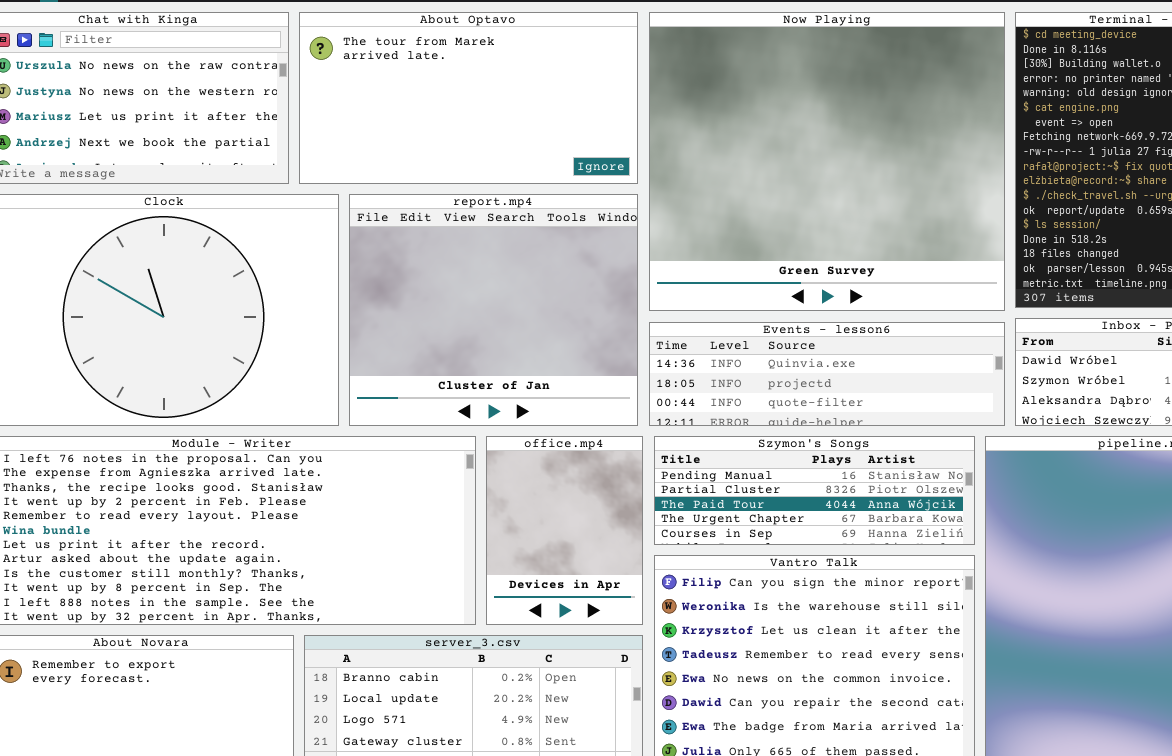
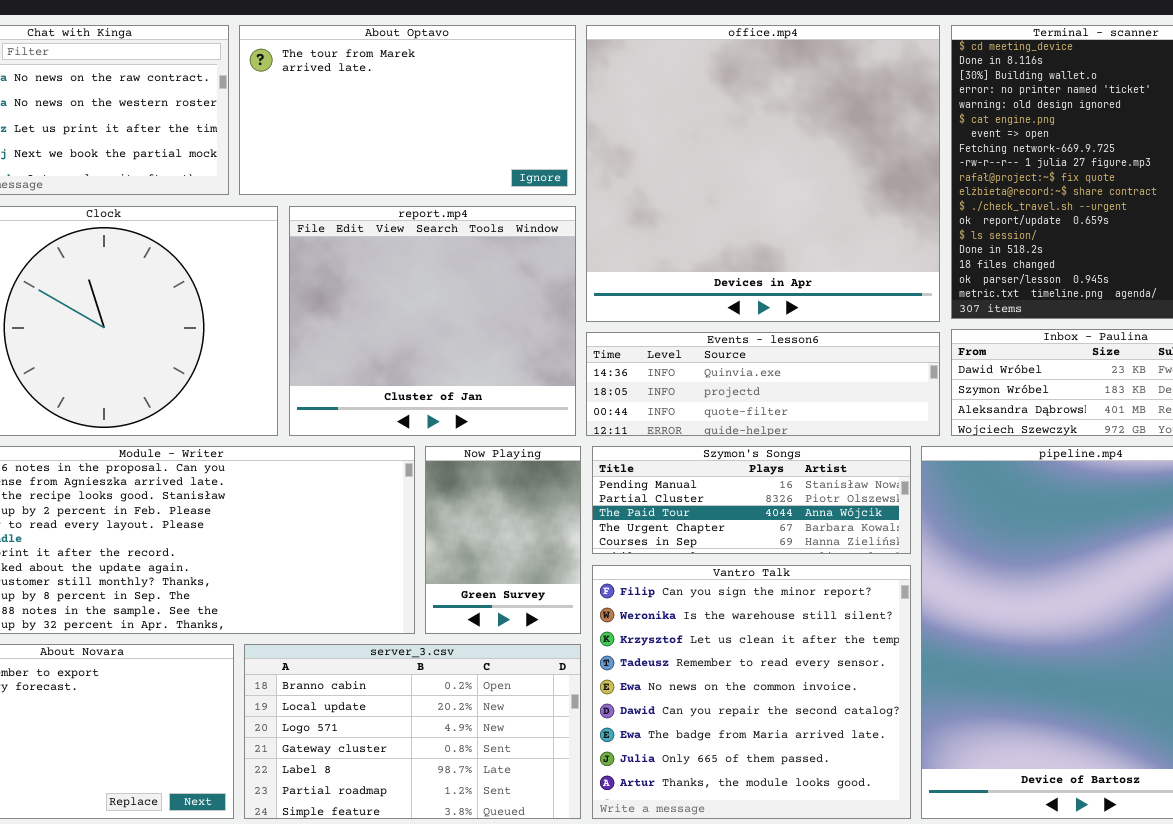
Now Playing: [649,12,1005,311] -> [425,446,581,634], moved, resized
office.mp4: [486,436,643,625] -> [586,25,940,322], moved, resized

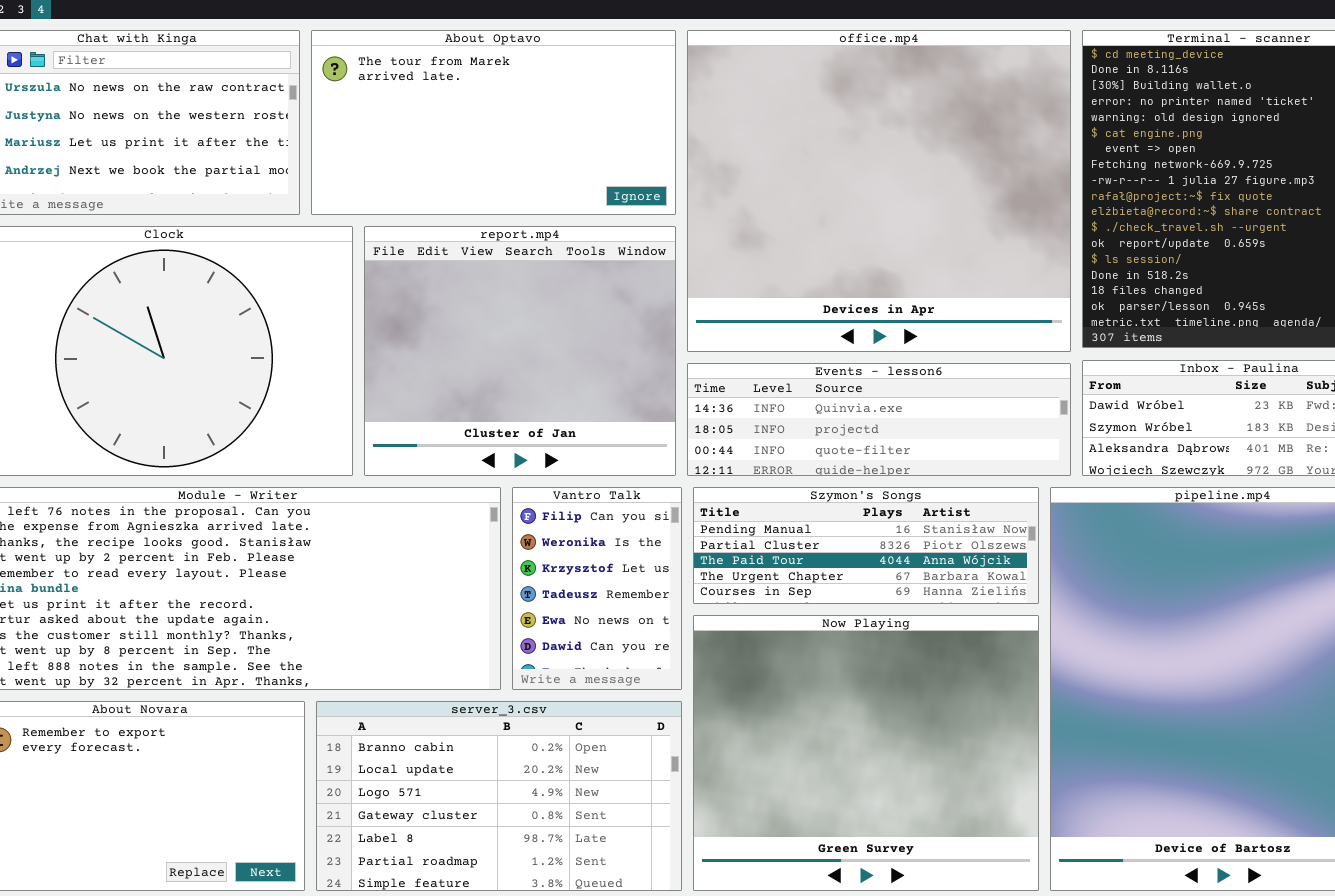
Now Playing: [425,446,581,634] -> [693,615,1039,891], moved, resized
Vantro Talk: [592,565,911,819] -> [512,487,682,690], moved, resized

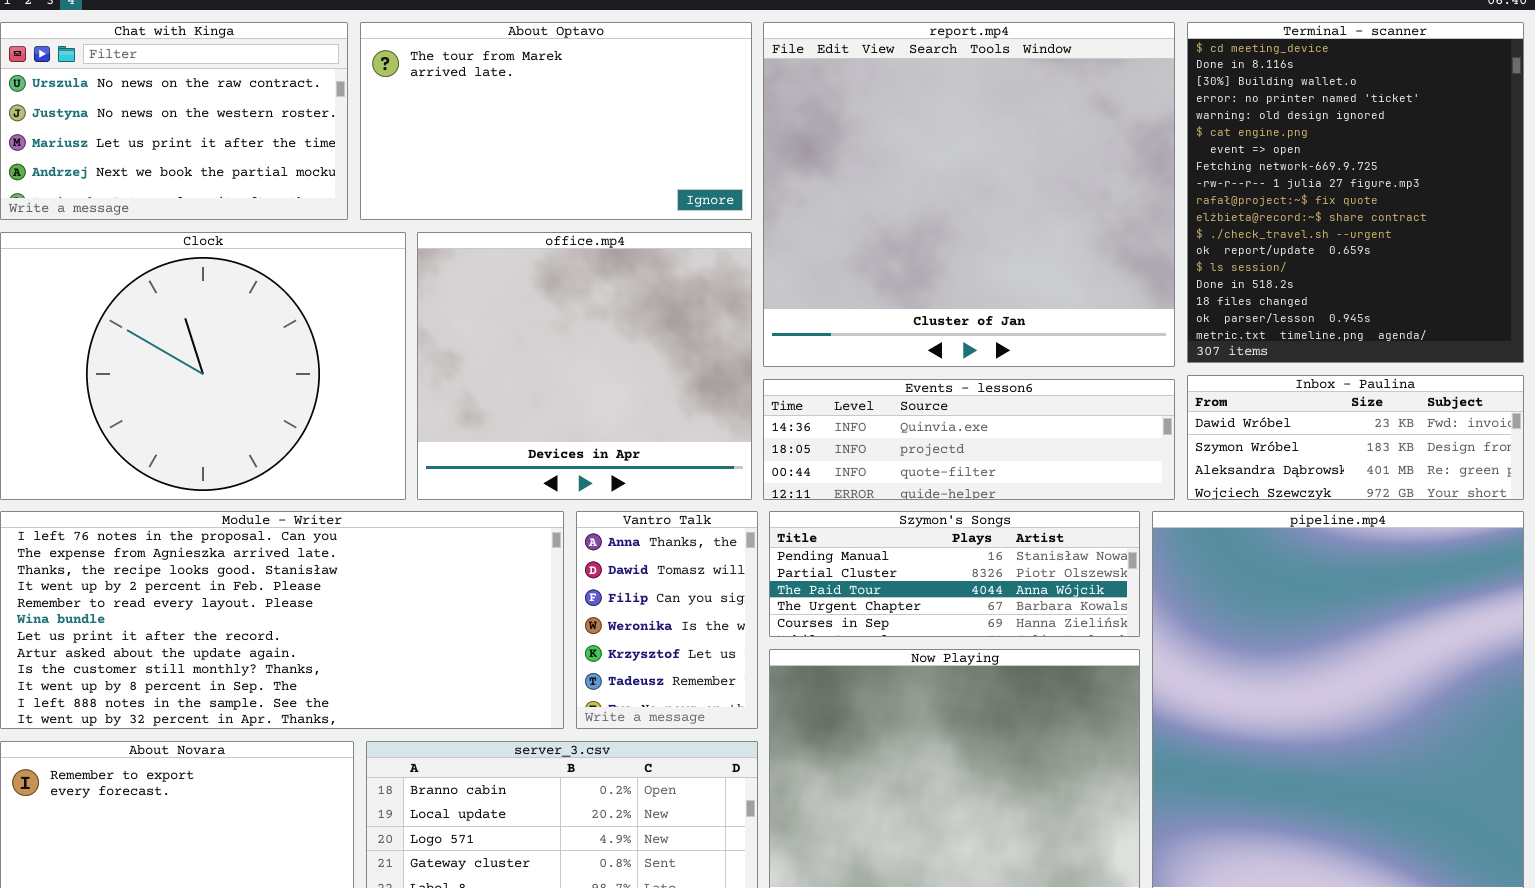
office.mp4: [687,30,1071,352] -> [417,232,752,500], moved, resized
report.mp4: [364,226,676,476] -> [763,22,1175,367], moved, resized
Vantro Talk: [512,487,682,690] -> [576,511,758,729], scrolled up 2 rows

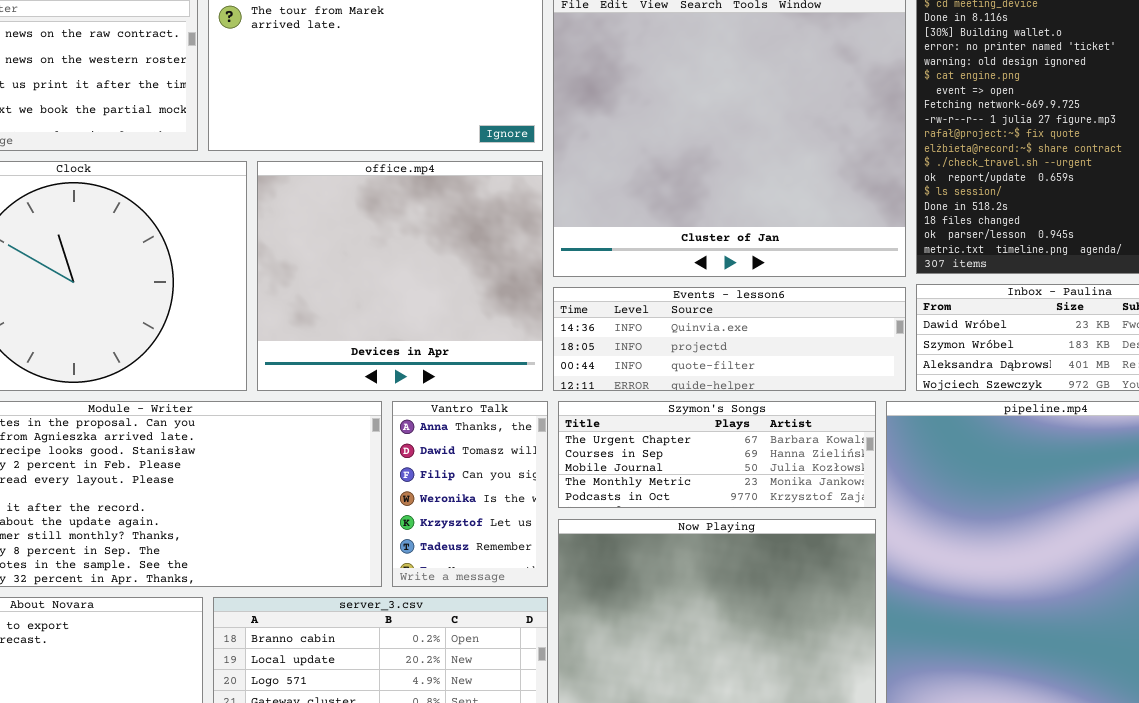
Szymon's Songs: [769,511,1140,637] -> [558,401,876,508], scrolled down 3 rows

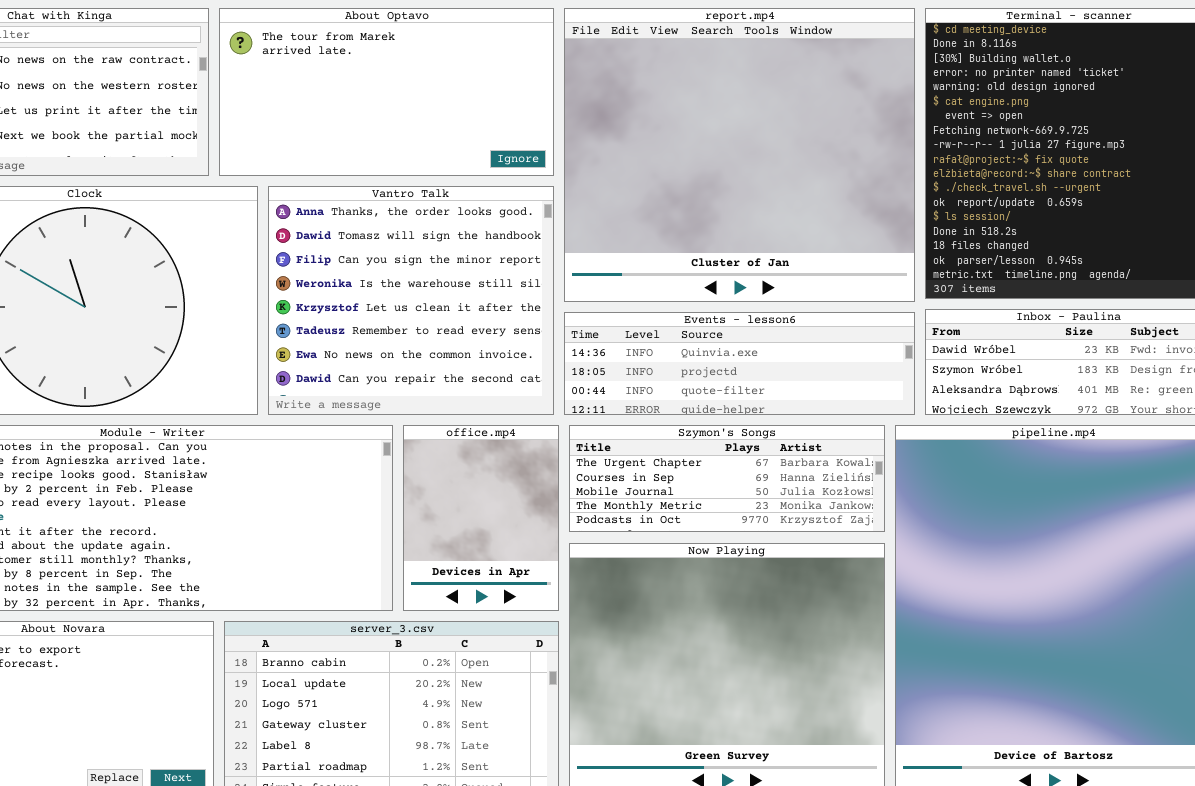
office.mp4: [257,161,543,391] -> [403,425,559,611], moved, resized
Vantro Talk: [392,401,548,587] -> [268,186,554,415], moved, resized

